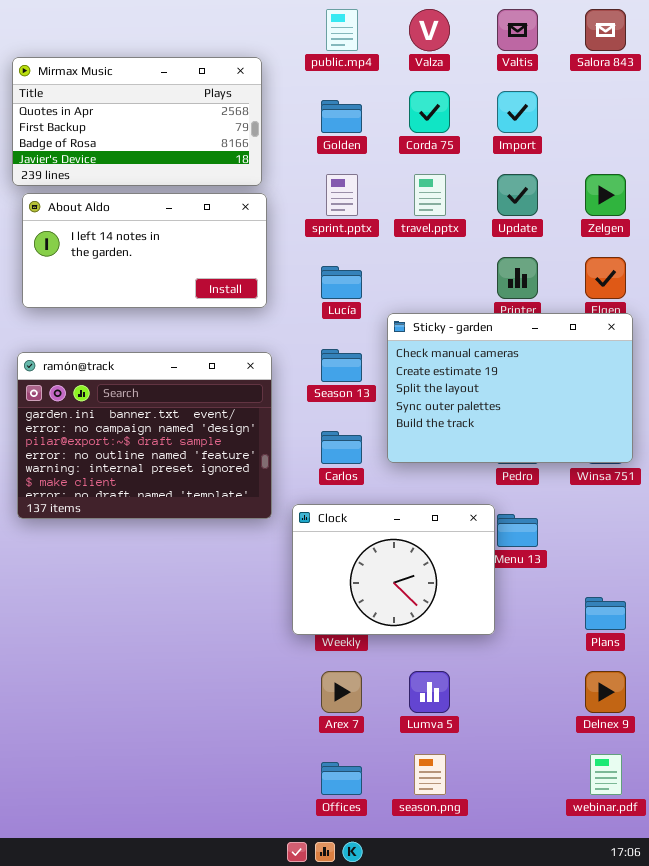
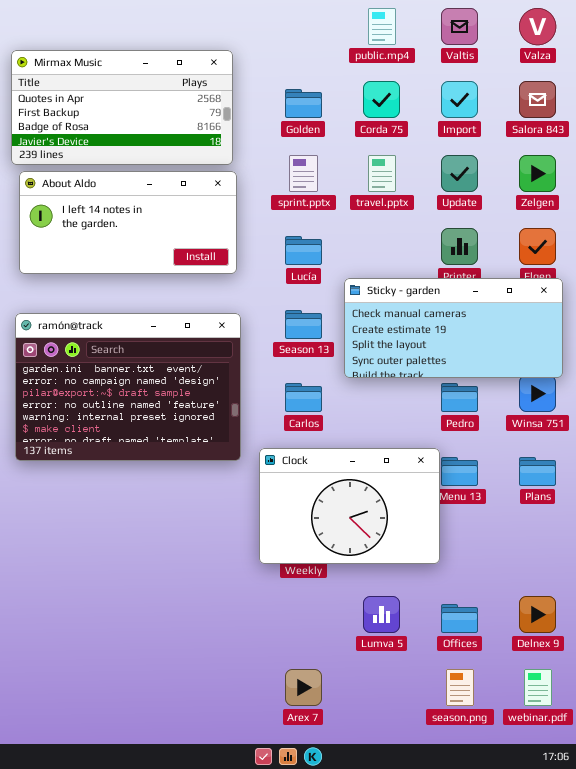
public.mp4: [326,9,358,51] -> [368,8,396,45], moved
Valza: [409,9,450,51] -> [519,8,556,45], moved
Salora 843: [585,9,626,51] -> [519,81,556,118], moved
Sticky - garden: [387,313,633,463] -> [344,278,563,378], resized
Plans: [585,597,626,630] -> [519,457,556,486], moved
Arex 7: [321,671,362,713] -> [285,669,322,706], moved
season.png: [414,754,446,795] -> [446,669,474,706], moved
Offices: [321,762,362,795] -> [441,604,478,633], moved

